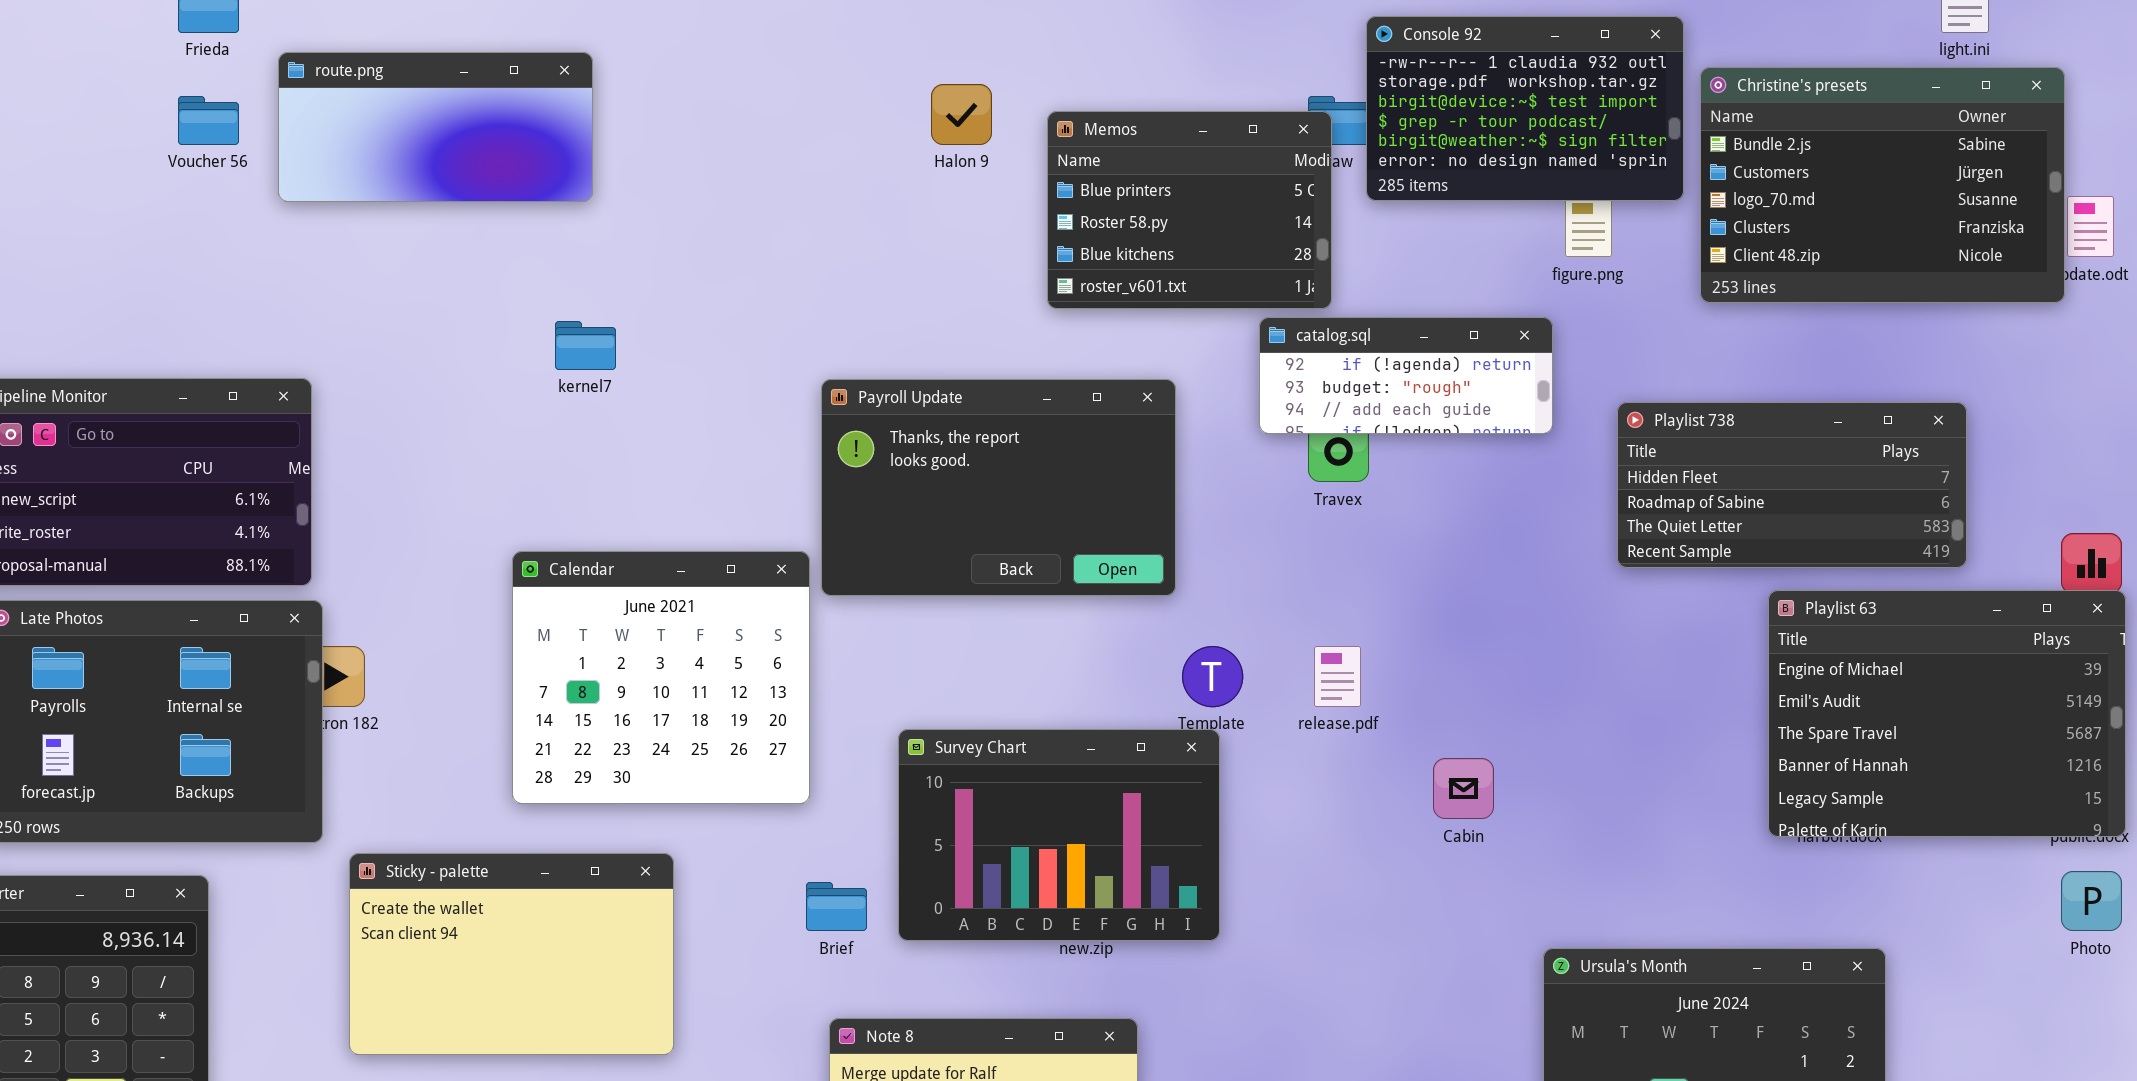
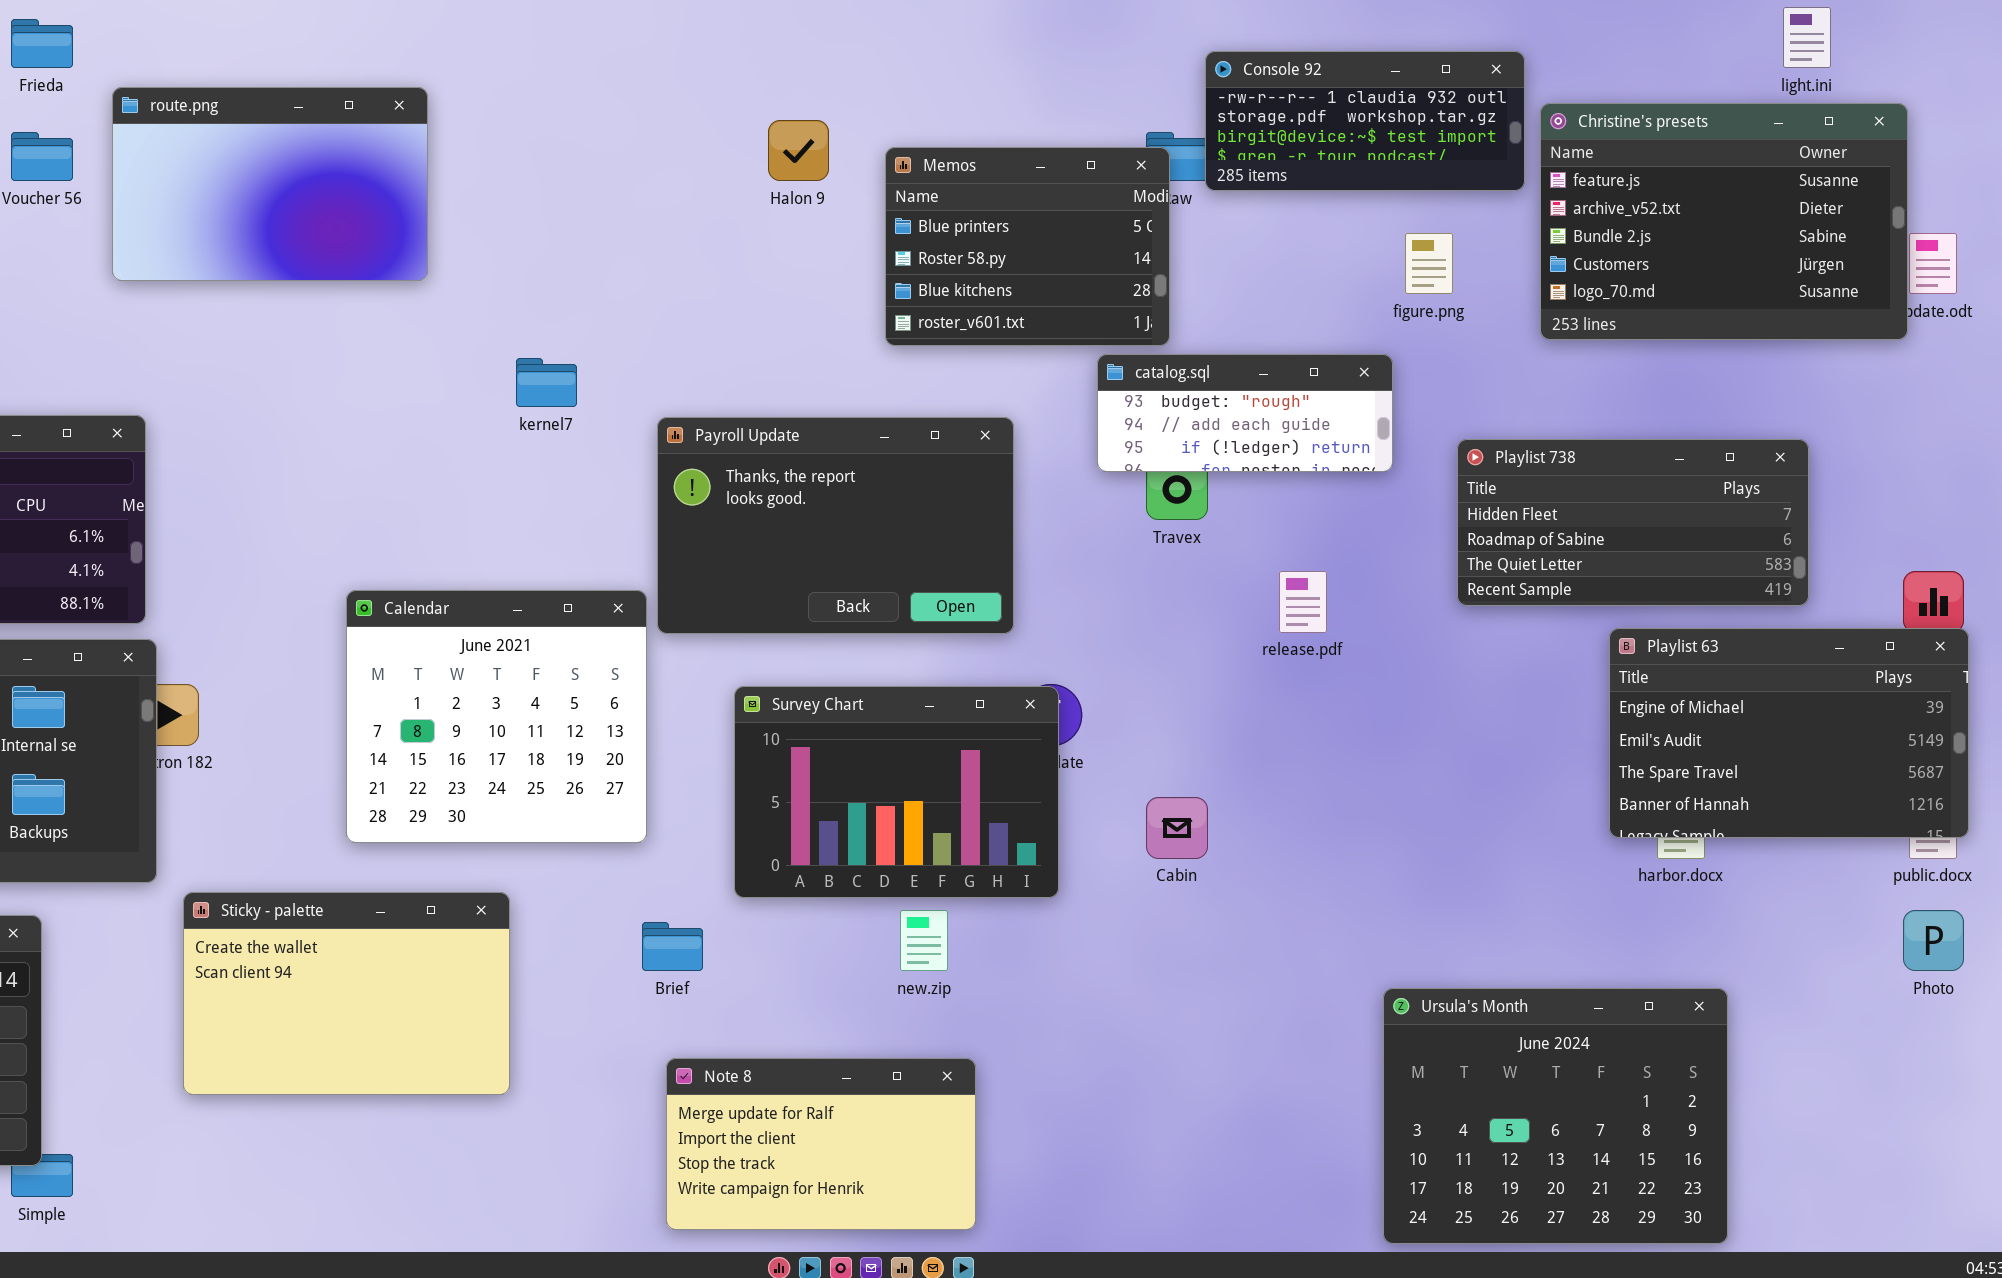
Console 92: [1366,16,1684,201] -> [1205,51,1525,191], resized
route.png: [278,52,593,202] -> [112,87,428,281], resized
Christine's presets: [1700,67,2065,303] -> [1540,103,1908,340], scrolled up 2 rows
catalog.sql: [1259,317,1553,434] -> [1097,354,1393,472], scrolled down 1 row
kernel7: [555,321,616,370] -> [516,358,577,407], moved
Playlist 63: [1768,590,2126,837] -> [1609,628,1969,838], resized
release.pdf: [1314,646,1361,707] -> [1279,571,1327,633], moved
Survey Chart: [898,729,1220,941] -> [734,686,1059,898], moved
Cabin: [1433,758,1494,819] -> [1146,797,1208,859], moved

